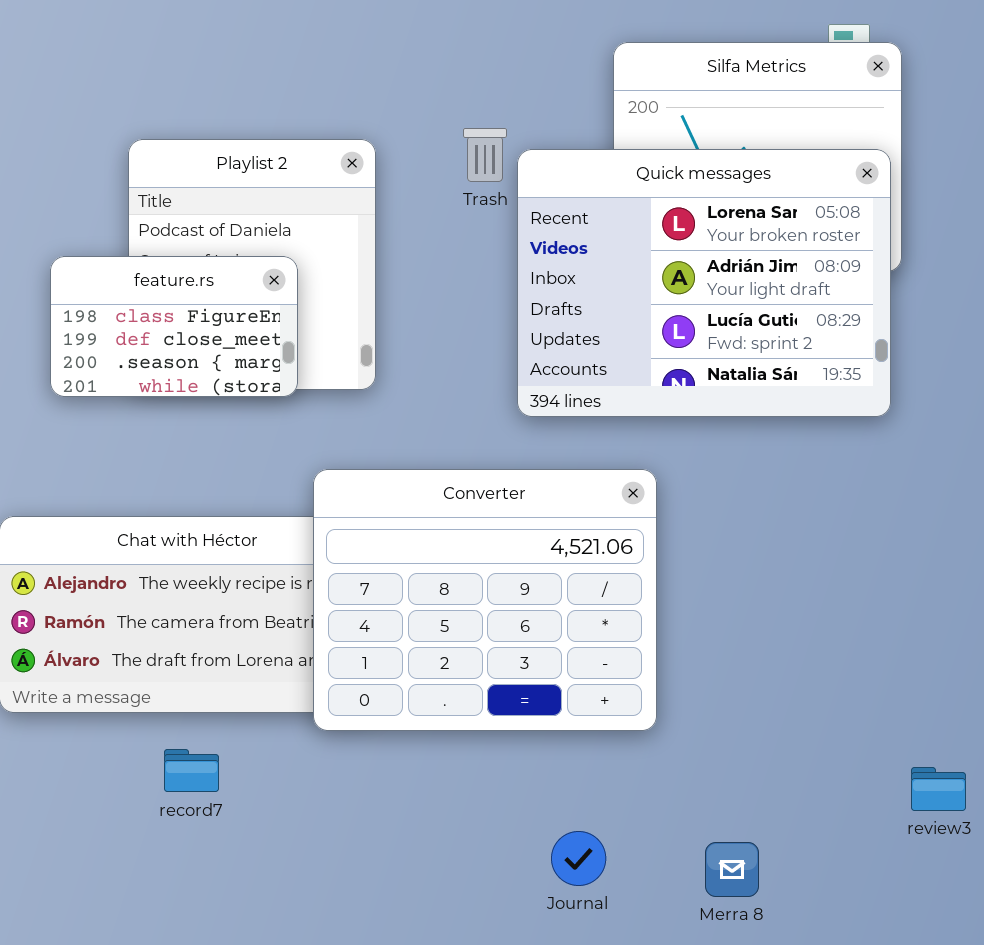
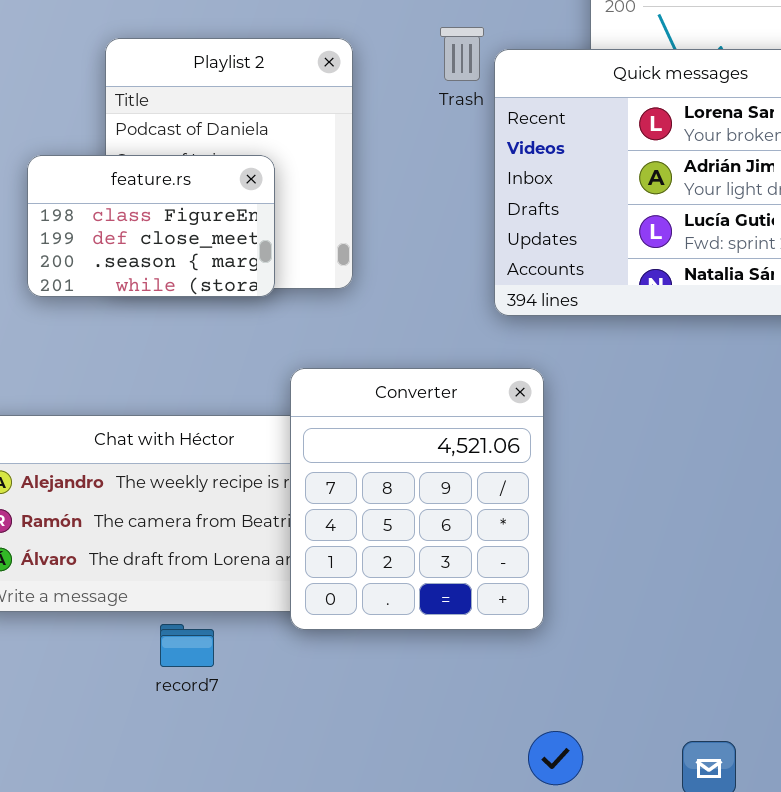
Converter: [313,469,657,731] -> [290,368,544,630], resized
record7: [164,749,219,792] -> [160,624,214,667], moved

